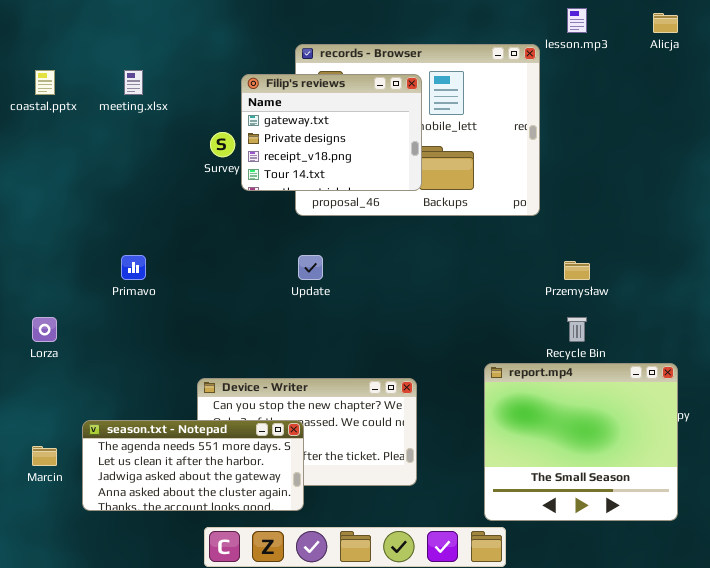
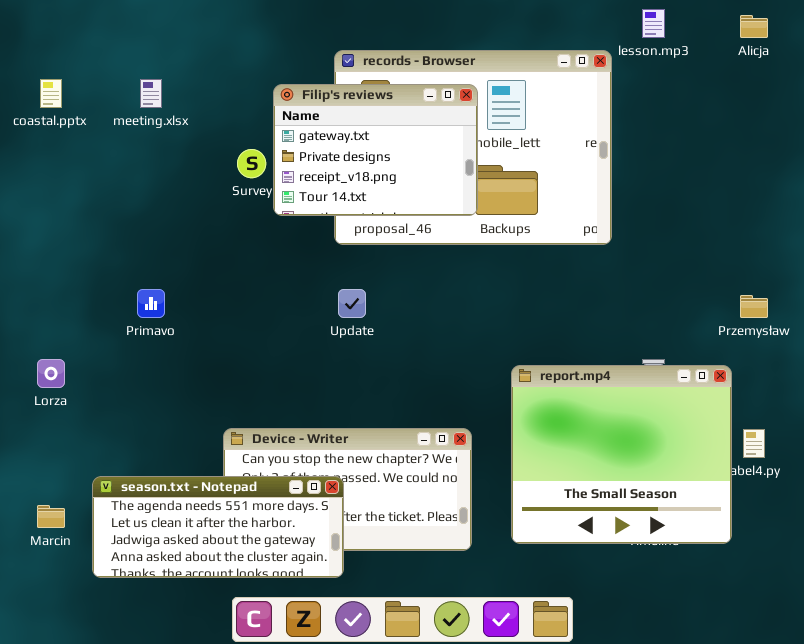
Przemysław: [564,261,590,280] -> [740,295,768,318], moved
report.mp4: [484,363,678,521] -> [511,365,732,544], moved

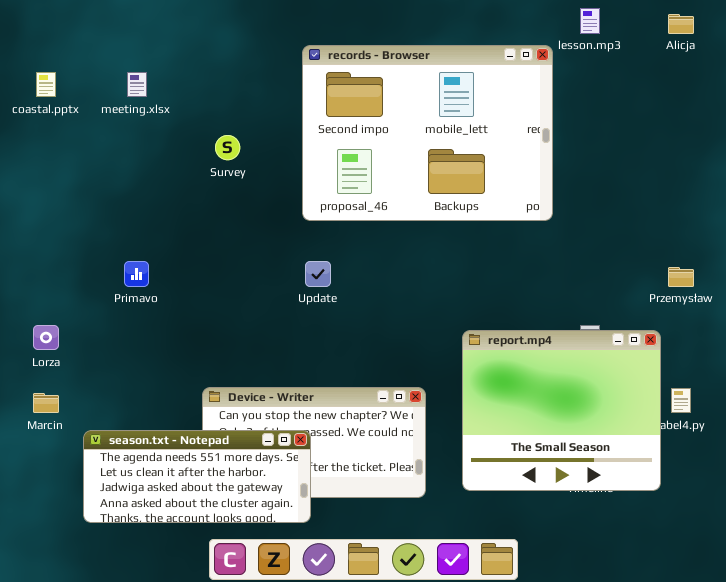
Filip's reviews: [273,84,478,216] -> none, closed
Marcin: [37,505,65,528] -> [33,393,59,413], moved

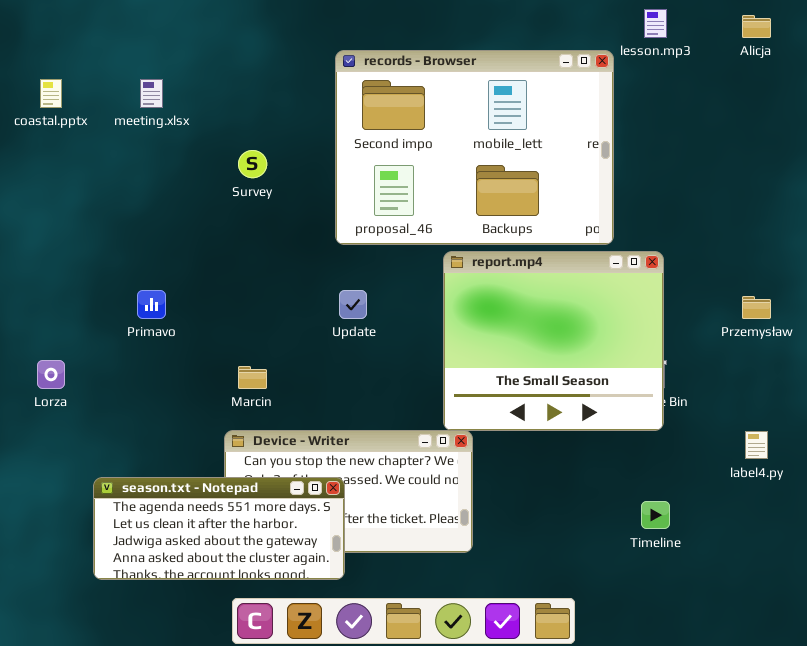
report.mp4: [462,330,661,491] -> [443,251,664,431], moved
Marcin: [33,393,59,413] -> [238,366,267,389], moved

